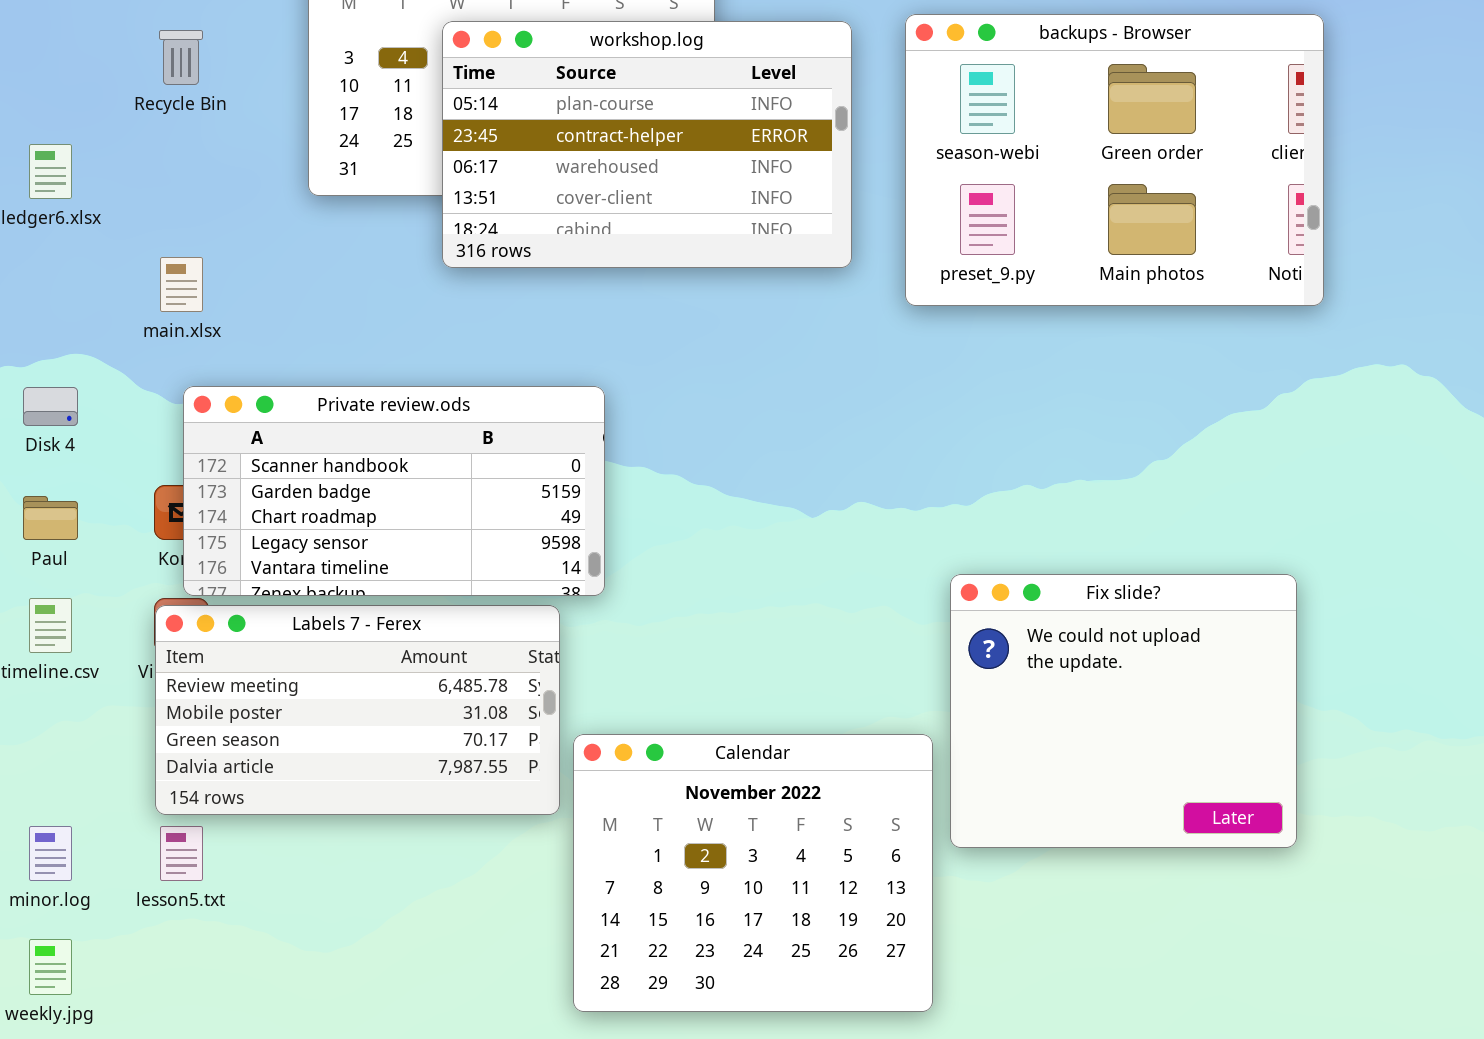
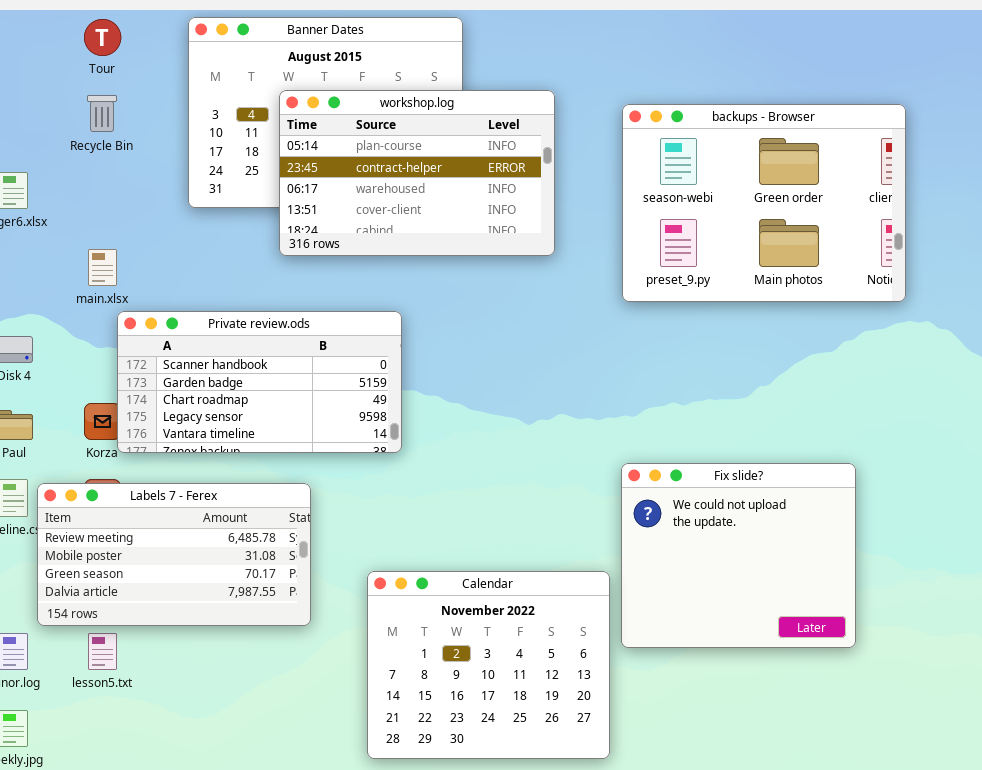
backups - Browser: [905,14,1324,306] -> [622,104,906,302], moved
Private review.ods: [183,386,605,596] -> [117,311,402,453], moved
Labels 7 - Ferex: [155,605,560,815] -> [37,483,311,626], moved

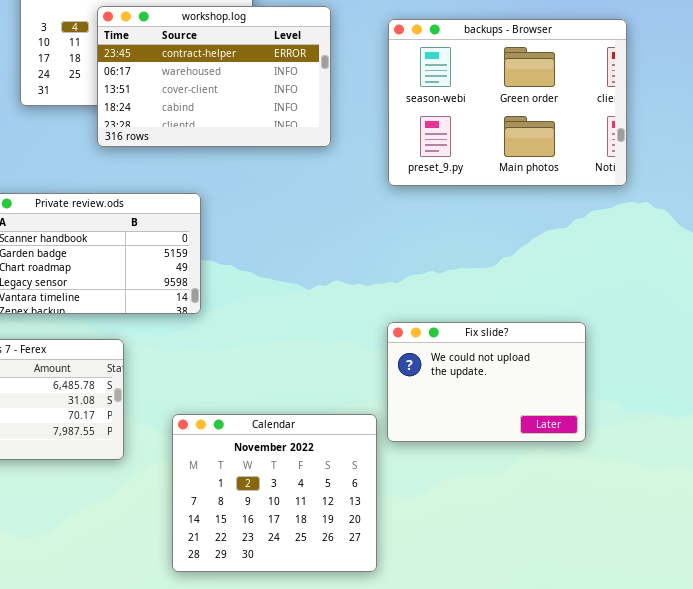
workshop.log: [279,90,555,256] -> [97,6,331,147], scrolled down 1 row
Fix slide?: [621,463,856,648] -> [387,322,586,442], resized

